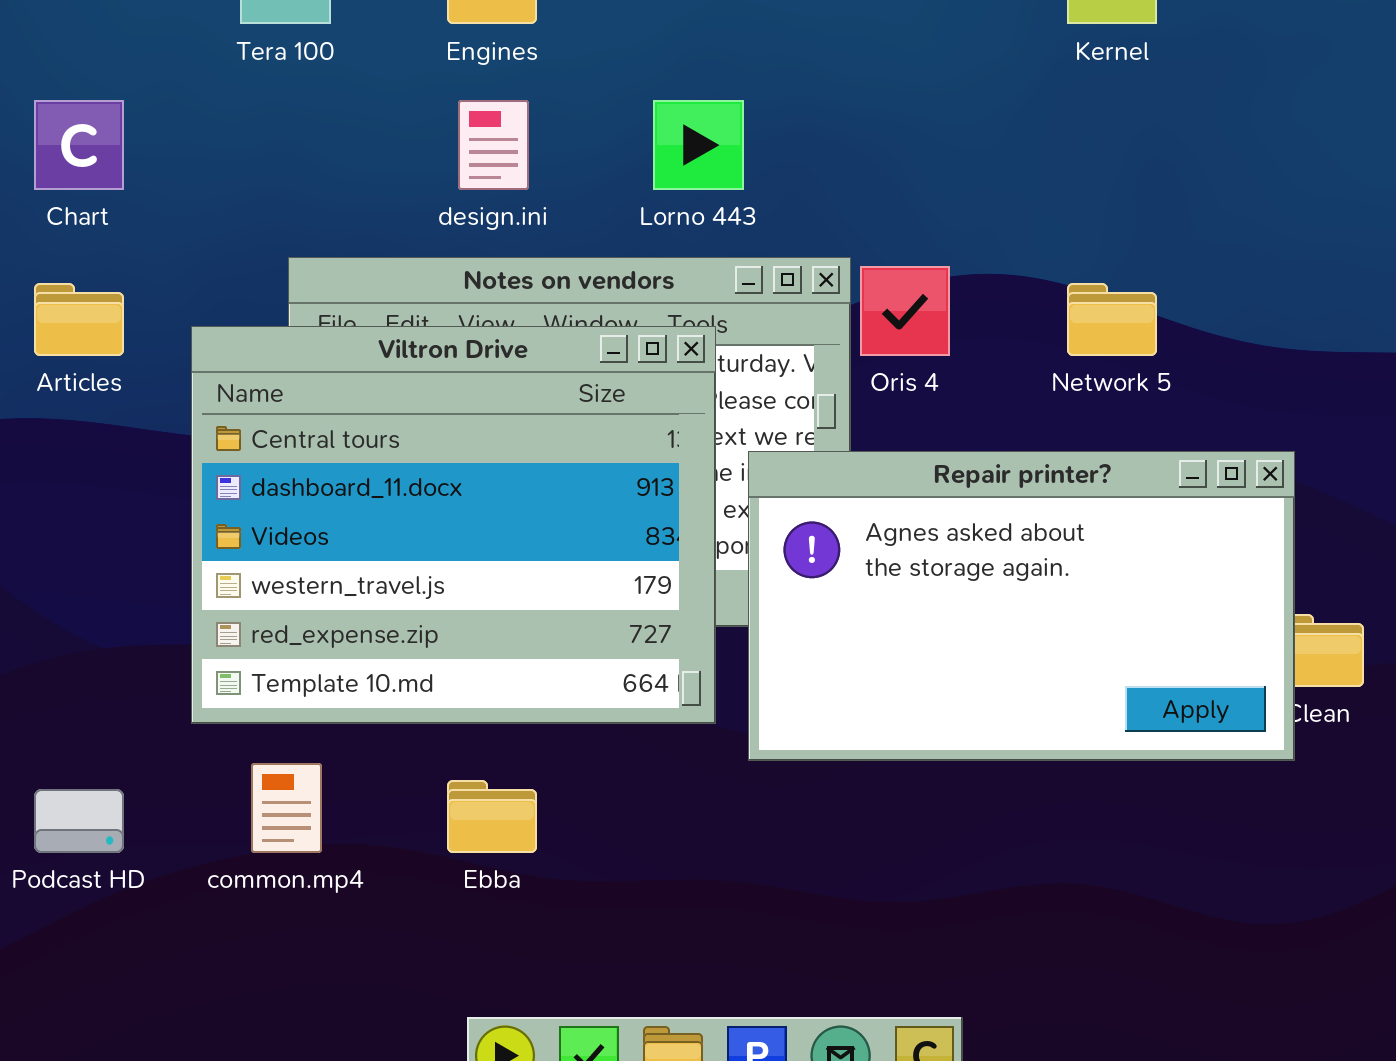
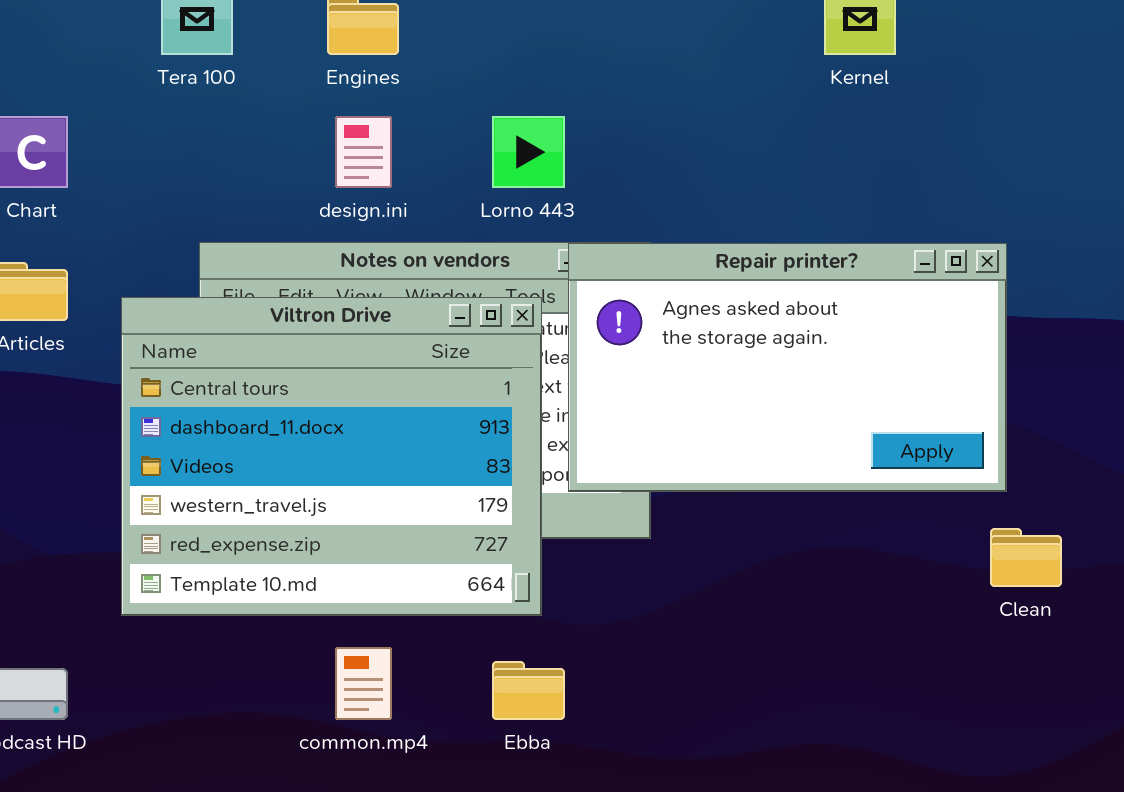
Repair printer?: [748,451,1295,761] -> [568,243,1007,492], moved
common.mp4: [251,763,322,853] -> [335,647,392,720], moved
Ebba: [447,780,537,853] -> [492,661,565,720], moved

